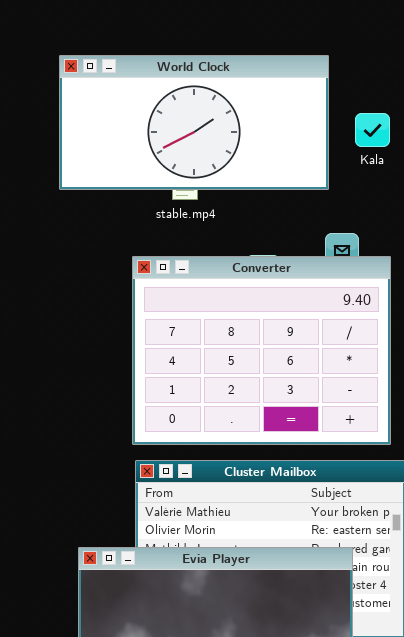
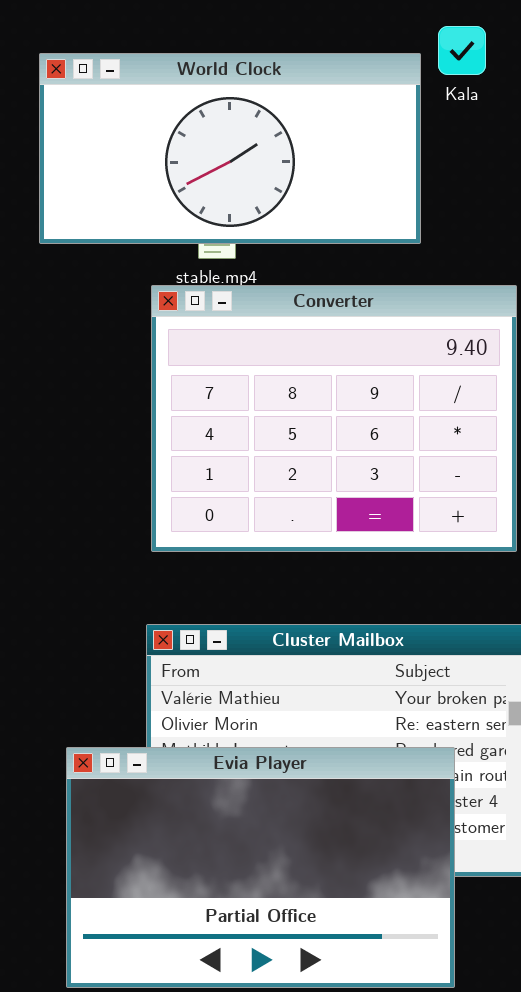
Kala: [355,113,390,147] -> [438,26,486,75], moved
Converter: [132,256,391,445] -> [151,285,517,552], moved

